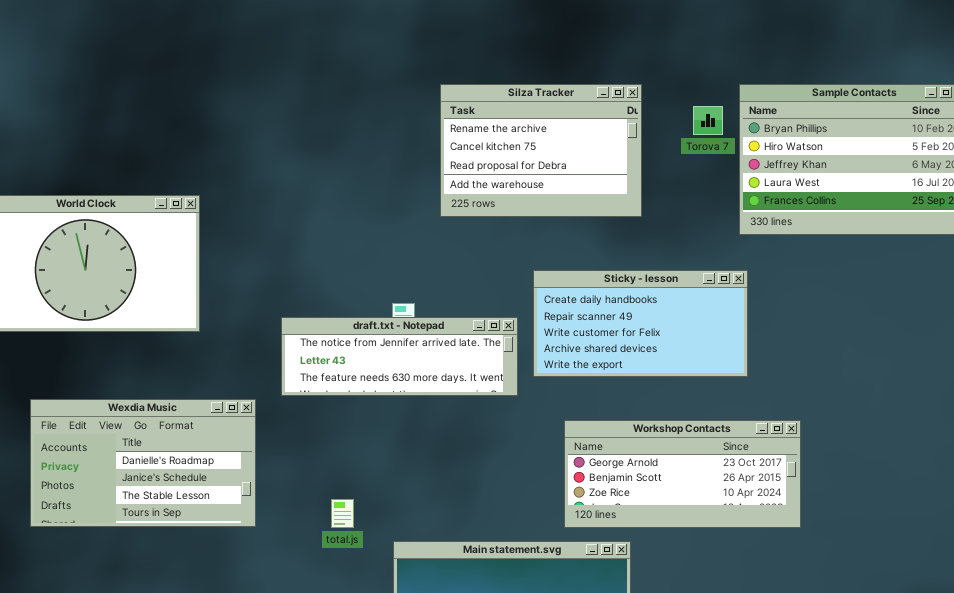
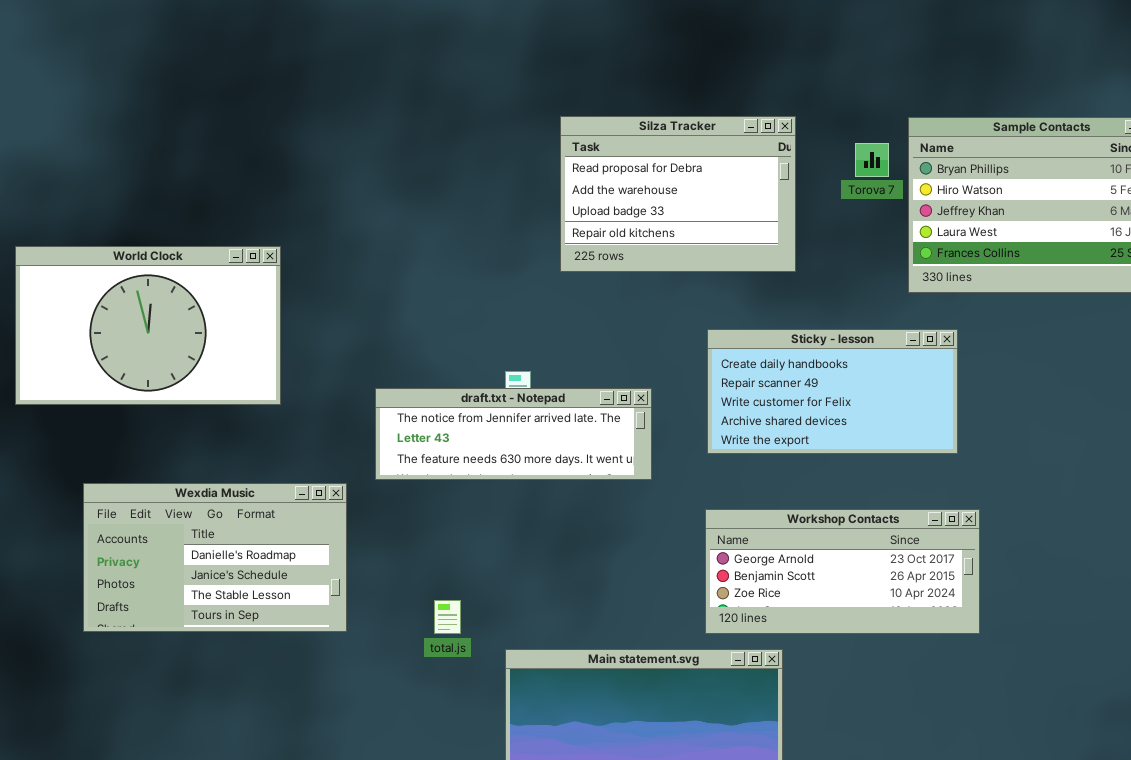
Silza Tracker: [440,84,642,217] -> [560,116,796,272], scrolled down 2 rows
Sticky - lesson: [533,270,748,377] -> [707,329,958,454], moved

